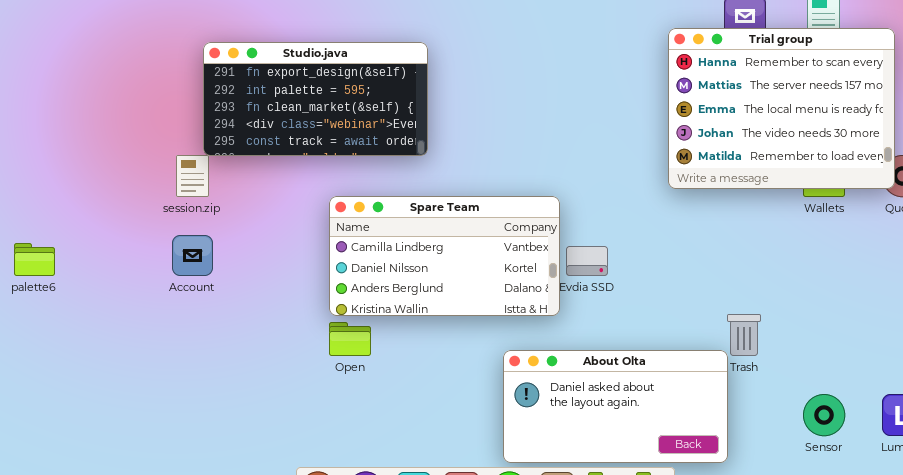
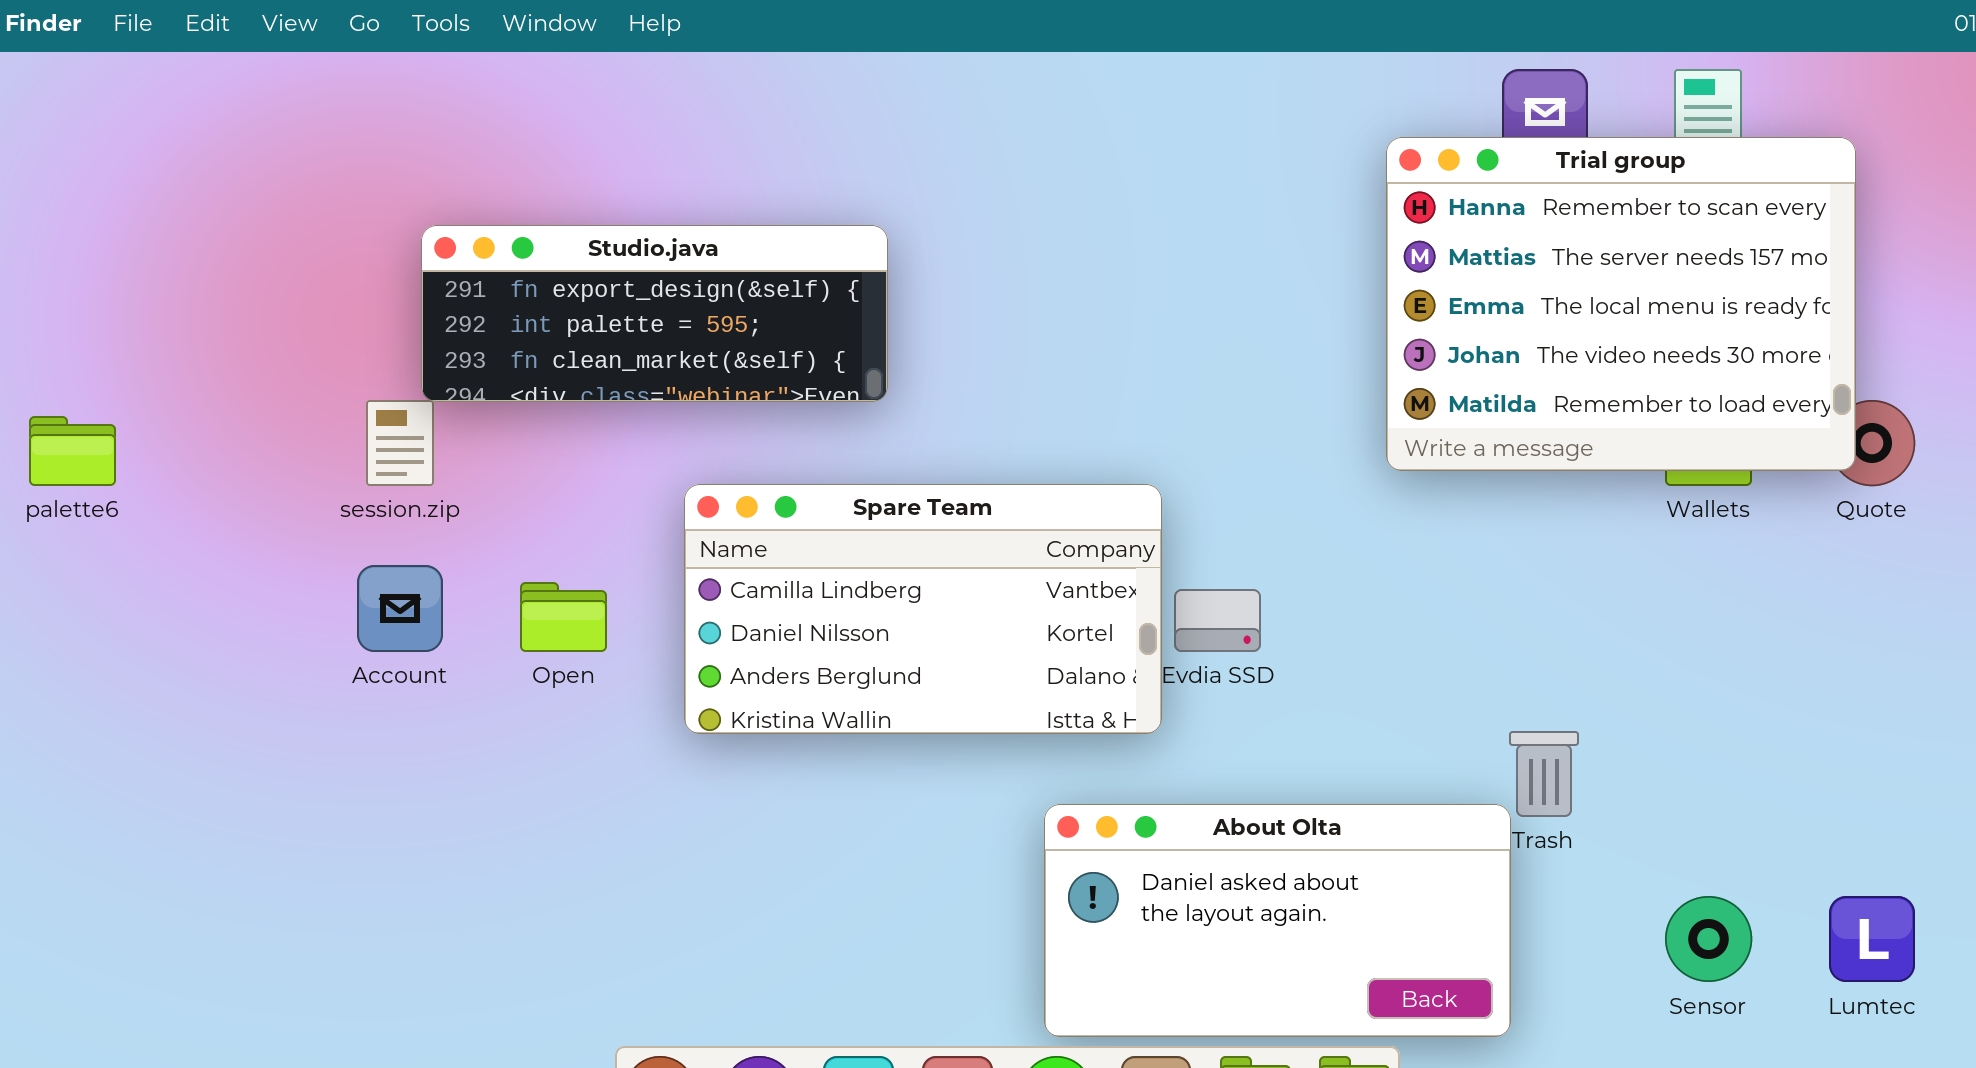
Studio.java: [203,42,428,156] -> [421,225,888,402], resized
palette6: [14,243,55,276] -> [29,416,116,486], moved
Open: [329,322,371,356] -> [520,582,607,652], moved

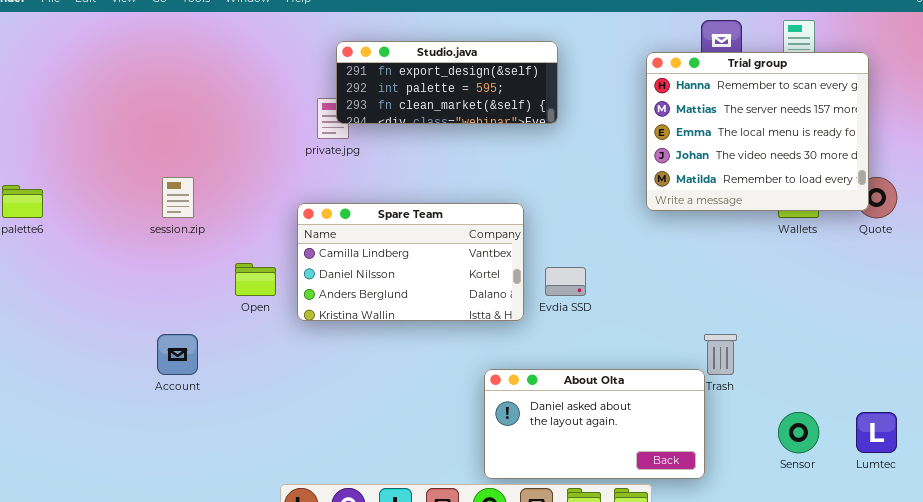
Studio.java: [421,225,888,402] -> [336,41,558,124], moved
Spare Team: [684,484,1162,734] -> [297,203,524,321], moved
Account: [357,565,443,652] -> [157,334,198,375], moved

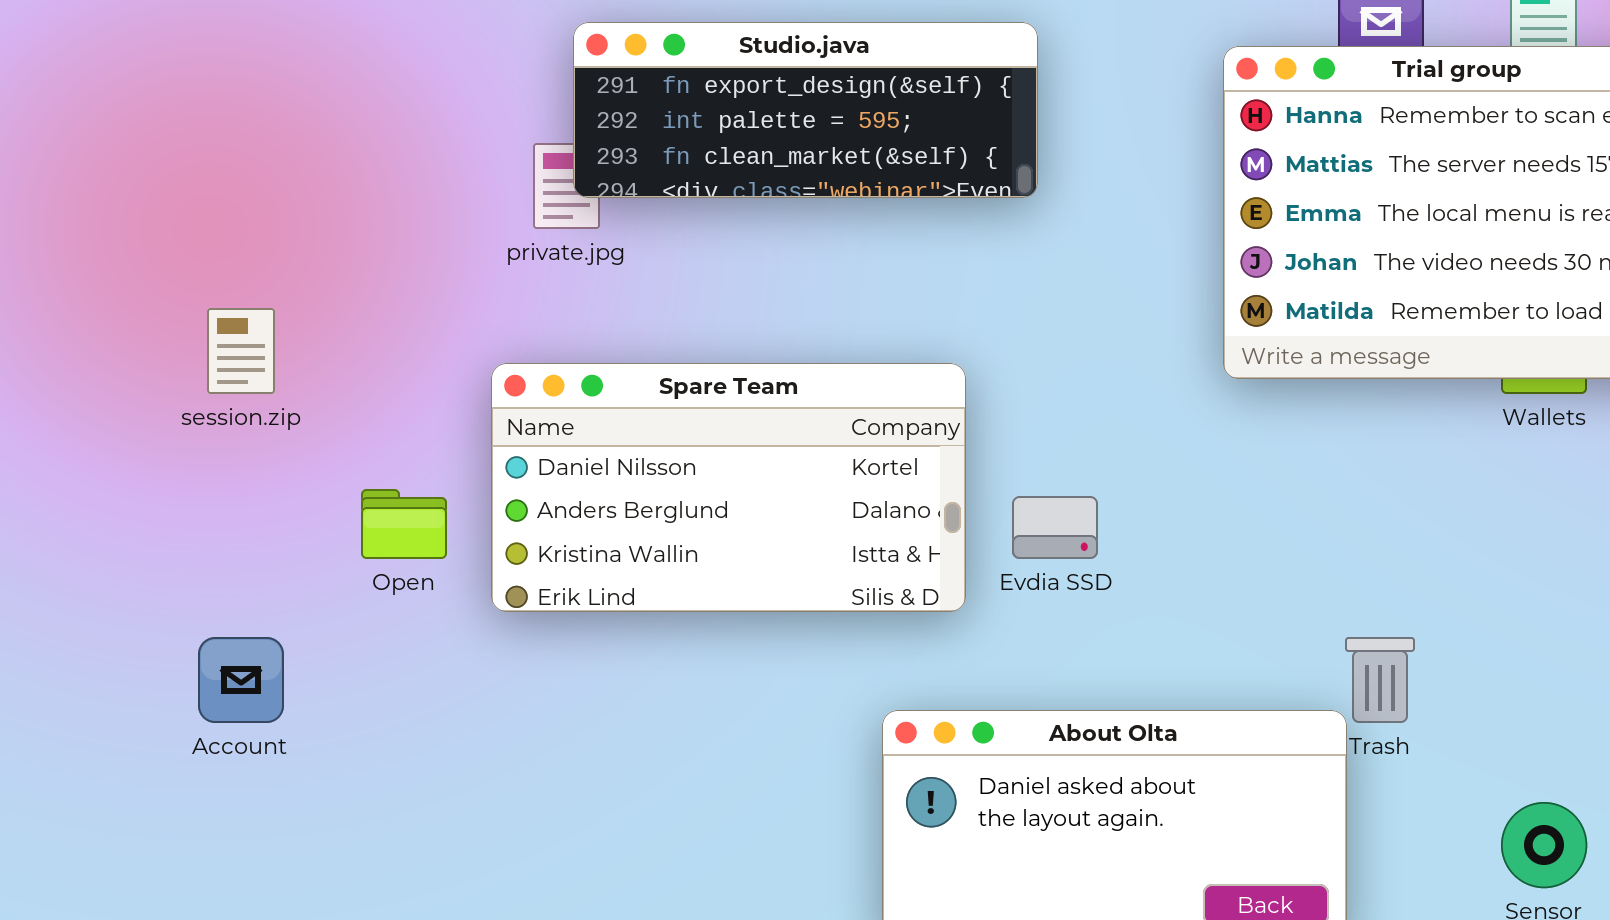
Spare Team: [297,203,524,321] -> [491,363,966,612], scrolled down 1 row

